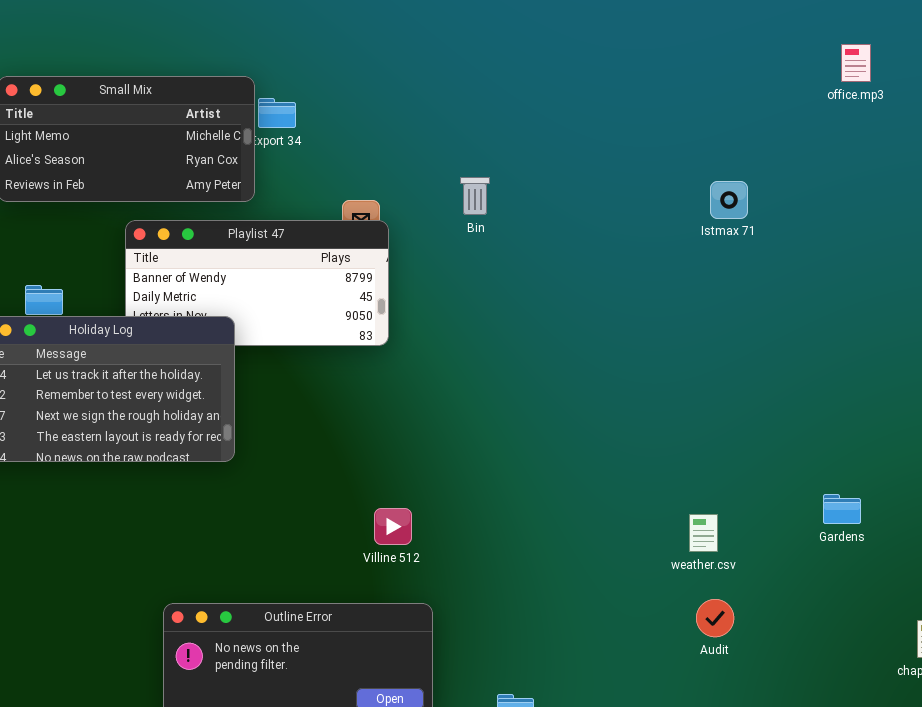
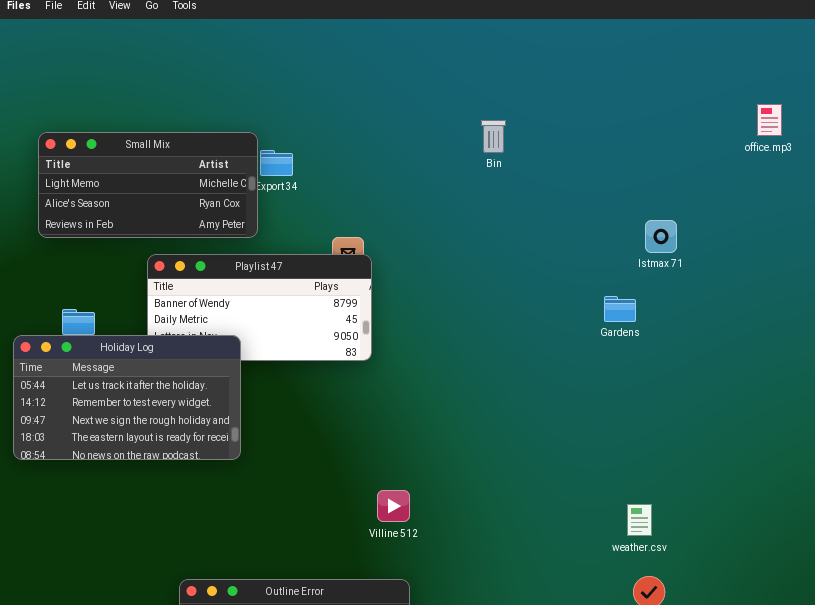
Bin: [460,177,490,215] -> [481,120,506,153], moved
Gardens: [823,494,861,524] -> [604,296,636,322], moved
Villine 512: [374,508,412,545] -> [377,490,410,522], moved

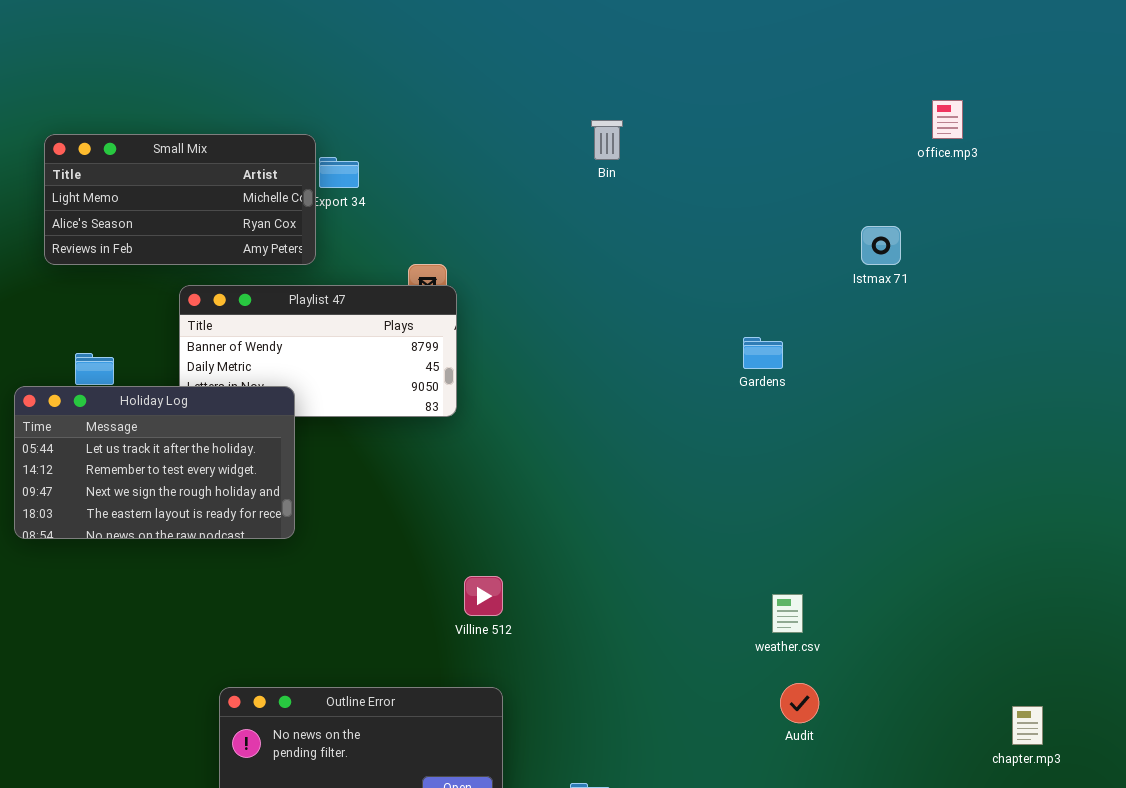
Istmax 71: [645,220,677,253] -> [861,226,901,265], moved

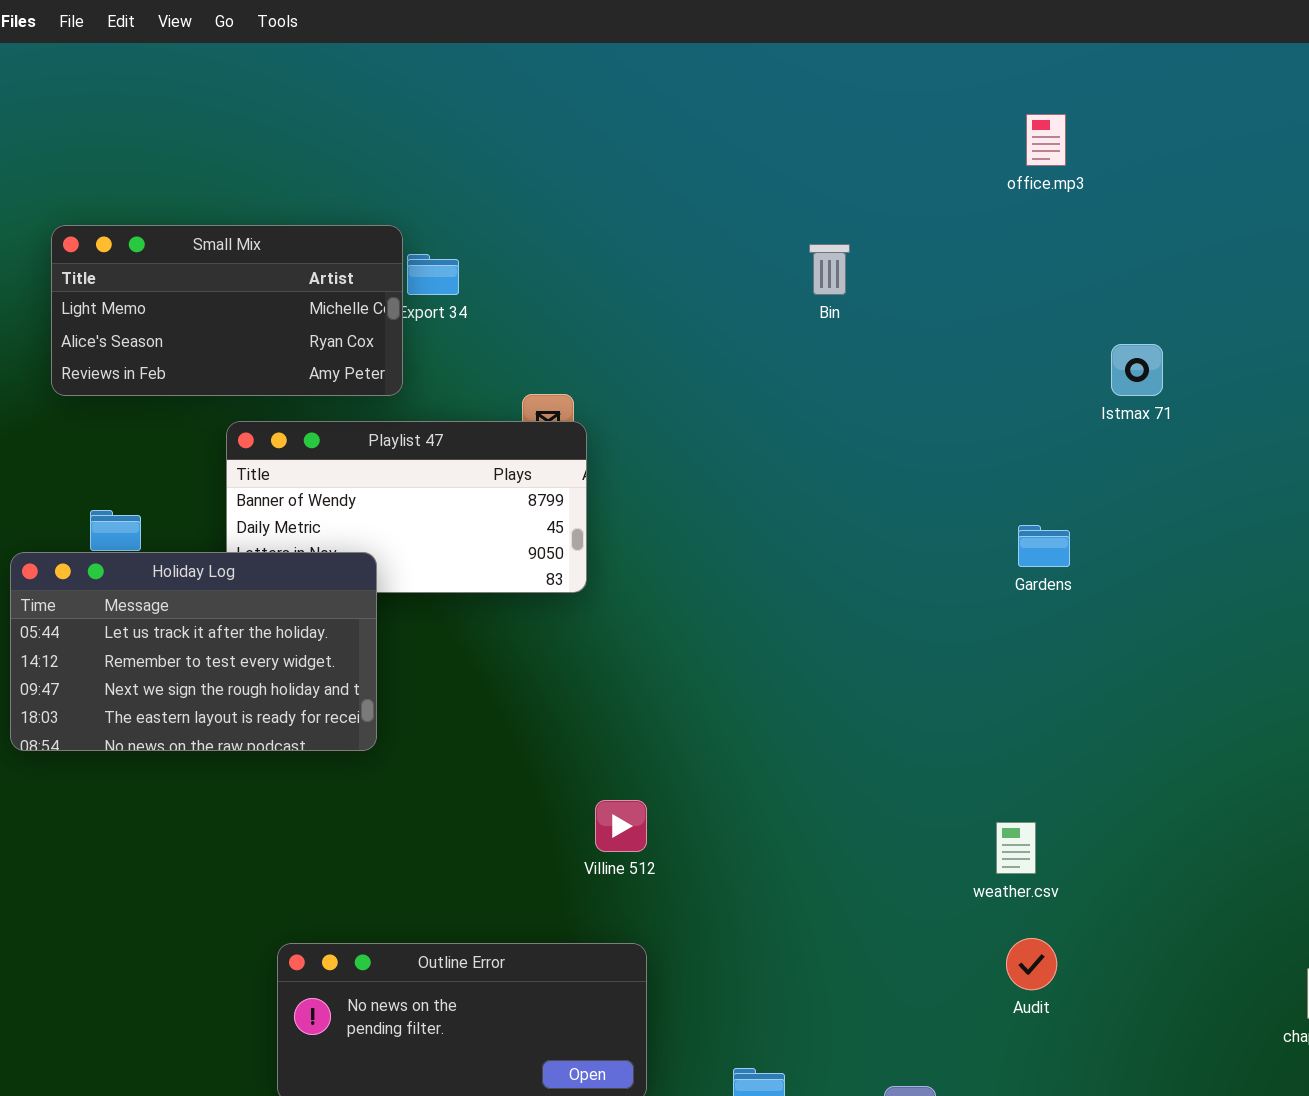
office.mp3: [932,100,963,139] -> [1026,114,1066,166], moved
Bin: [591,120,623,160] -> [809,244,850,295], moved
Gardens: [743,337,783,369] -> [1018,525,1070,567], moved

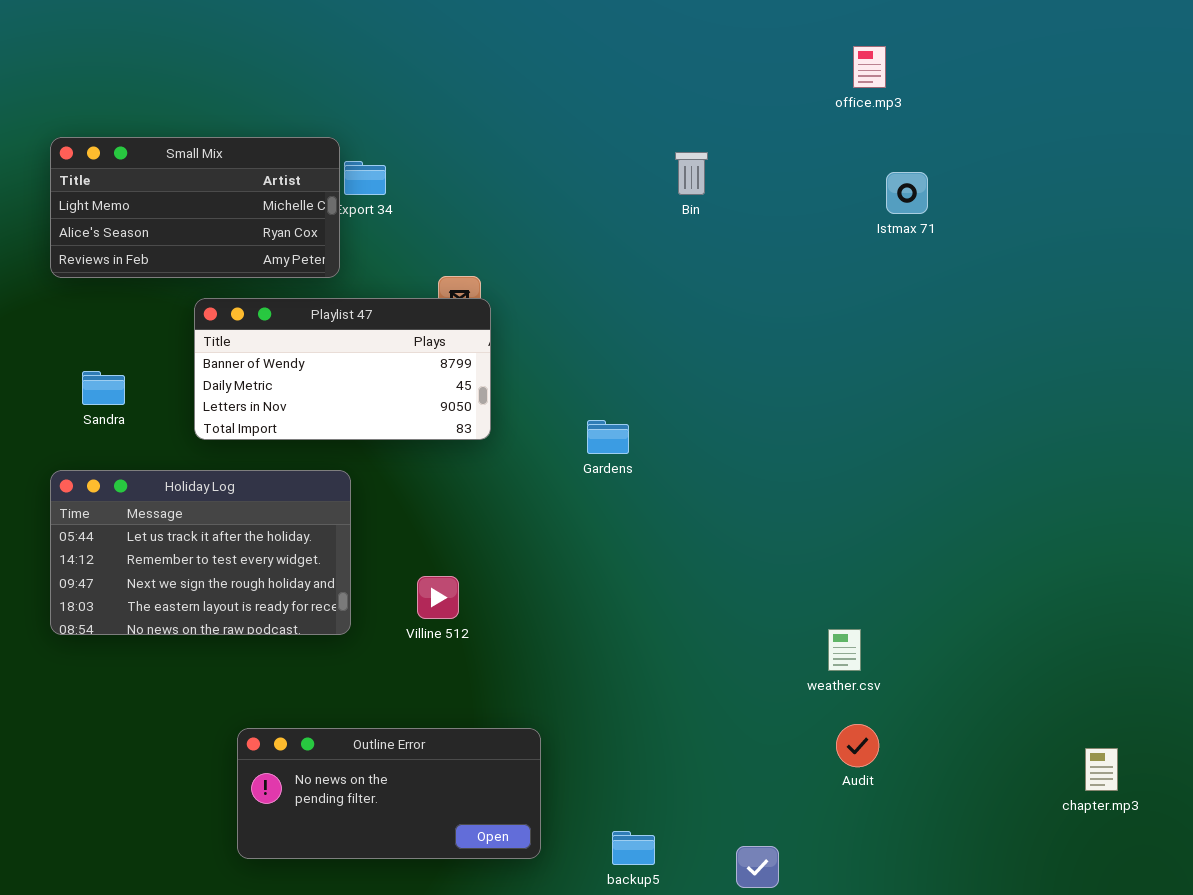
Istmax 71: [1111,344,1163,396] -> [886,172,928,214], moved
Gardens: [1018,525,1070,567] -> [587,420,629,454], moved
Holiday Log: [10,552,377,751] -> [50,470,351,635], moved
Villine 512: [595,800,647,852] -> [417,576,459,619], moved

